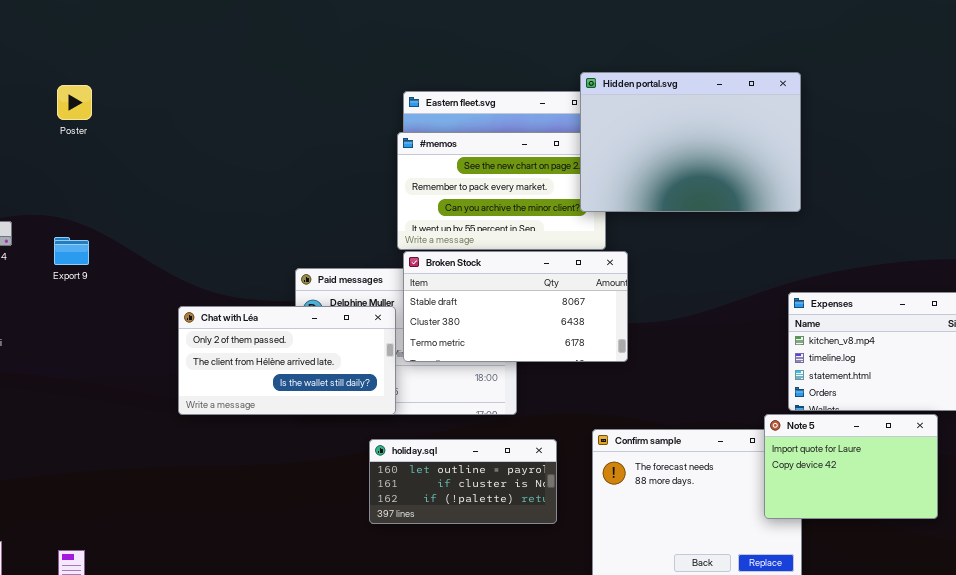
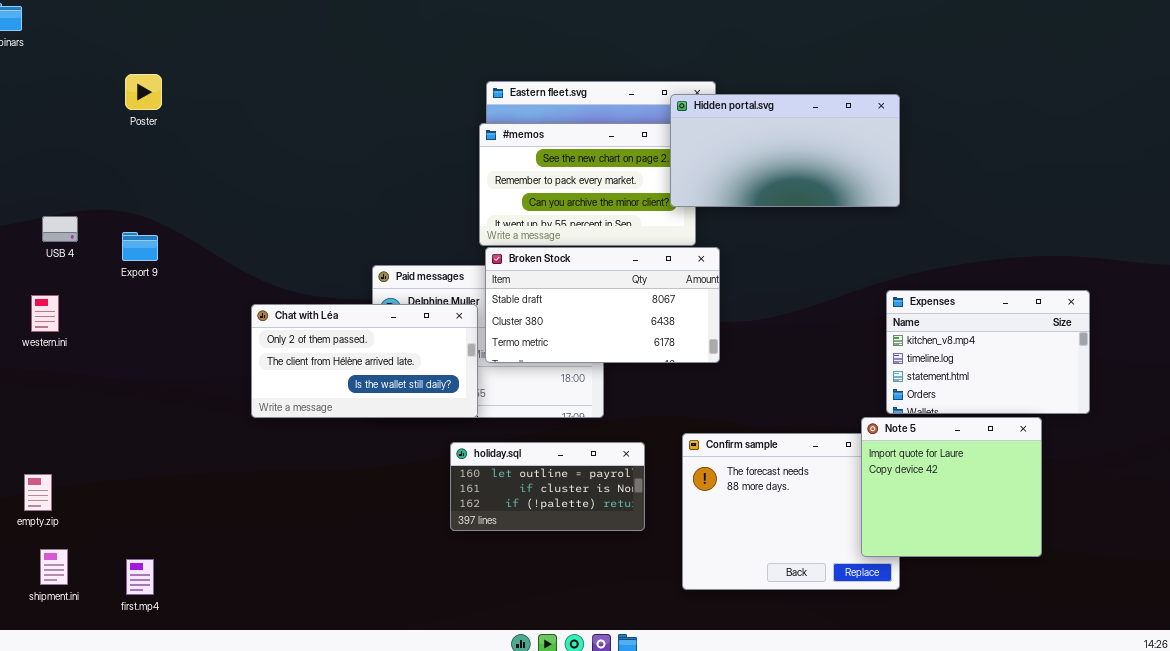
Hidden portal.svg: [580,72,801,212] -> [670,94,900,207], resized
Note 5: [764,414,938,519] -> [861,417,1042,557], resized

